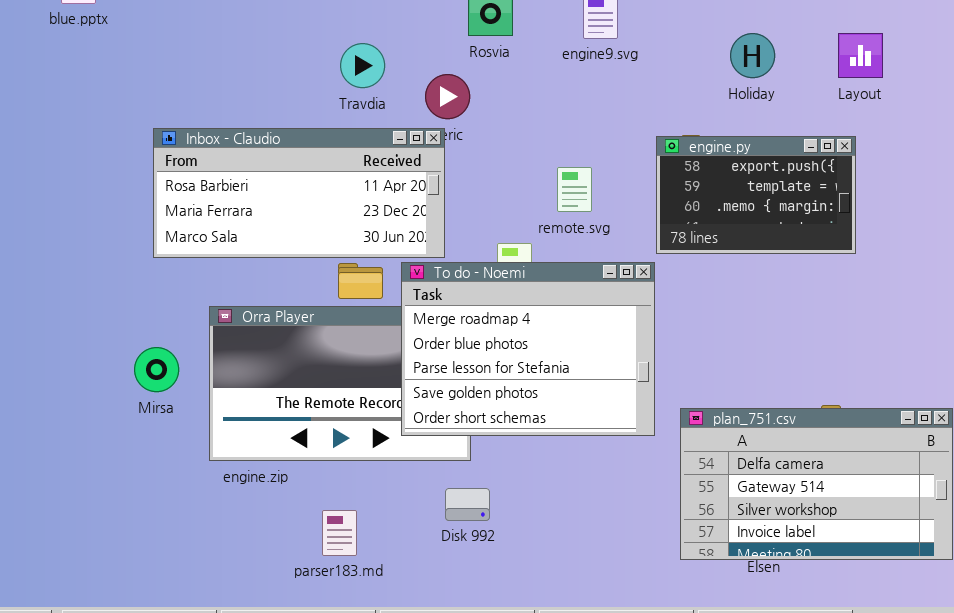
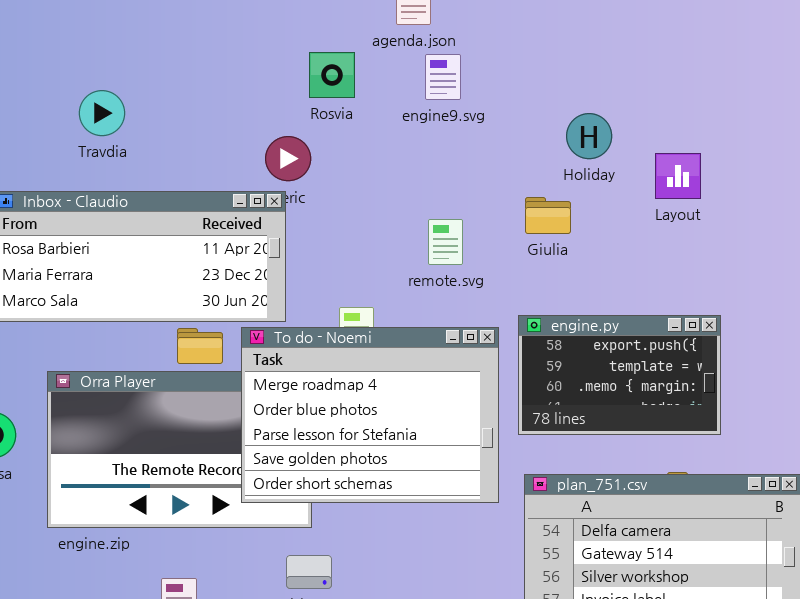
Holiday: [730,33,775,78] -> [566,113,612,159], moved
Layout: [838,33,883,78] -> [655,153,701,199], moved
Travdia: [340,43,385,88] -> [79,90,125,136], moved
engine.py: [656,136,856,254] -> [518,315,721,435], moved
remote.svg: [557,167,592,212] -> [428,219,463,265], moved

